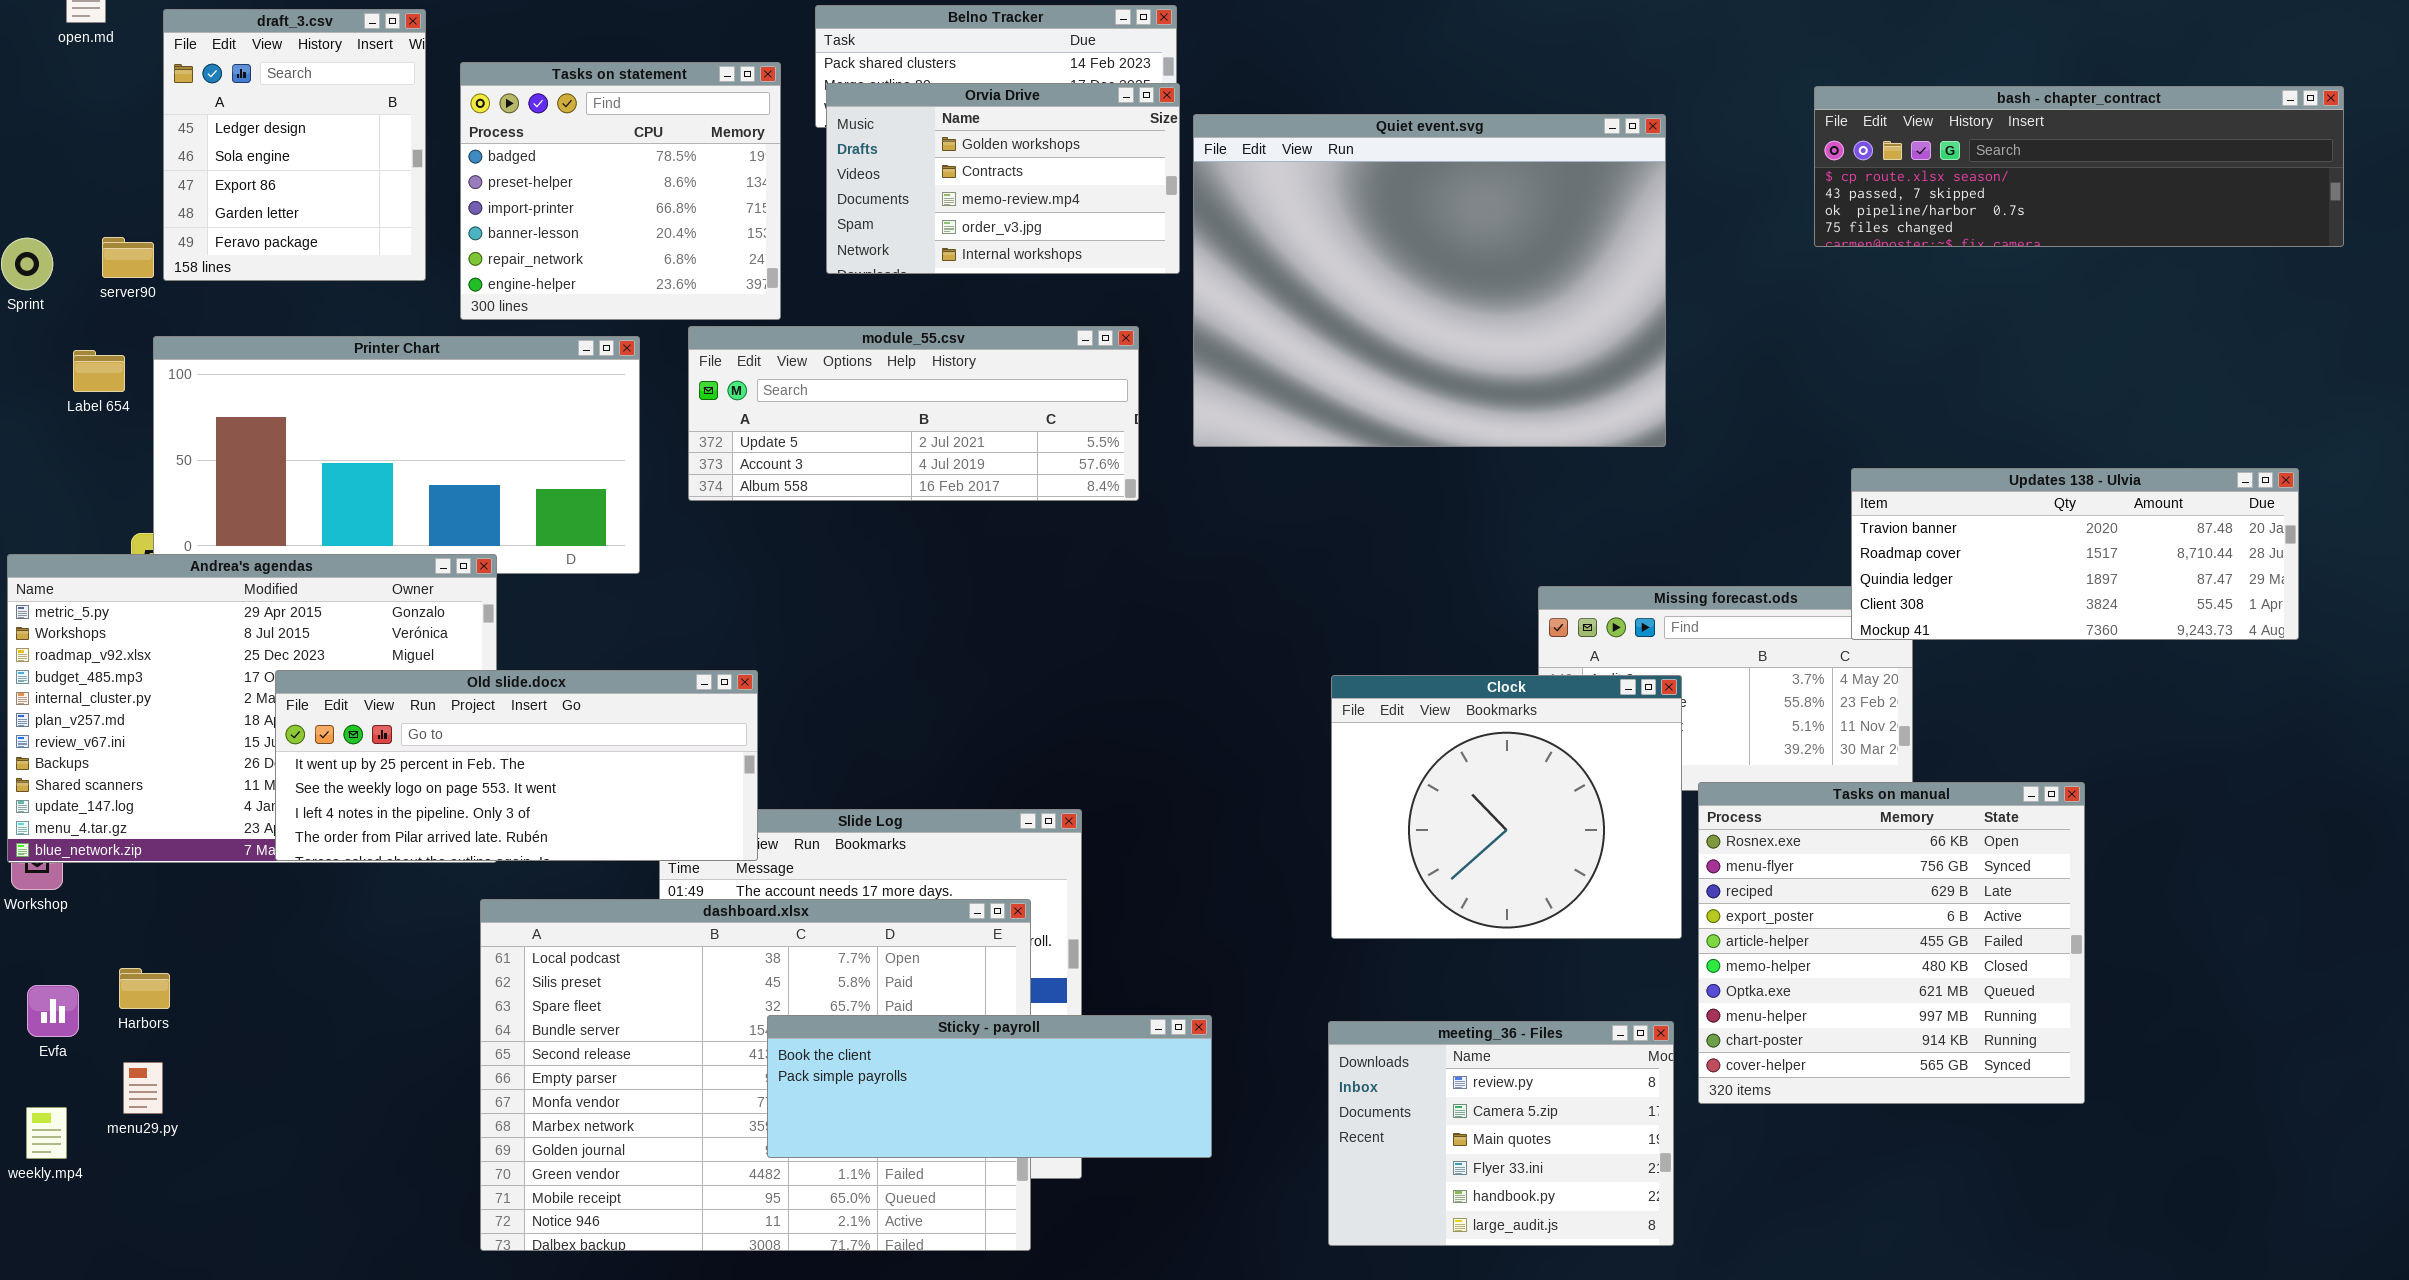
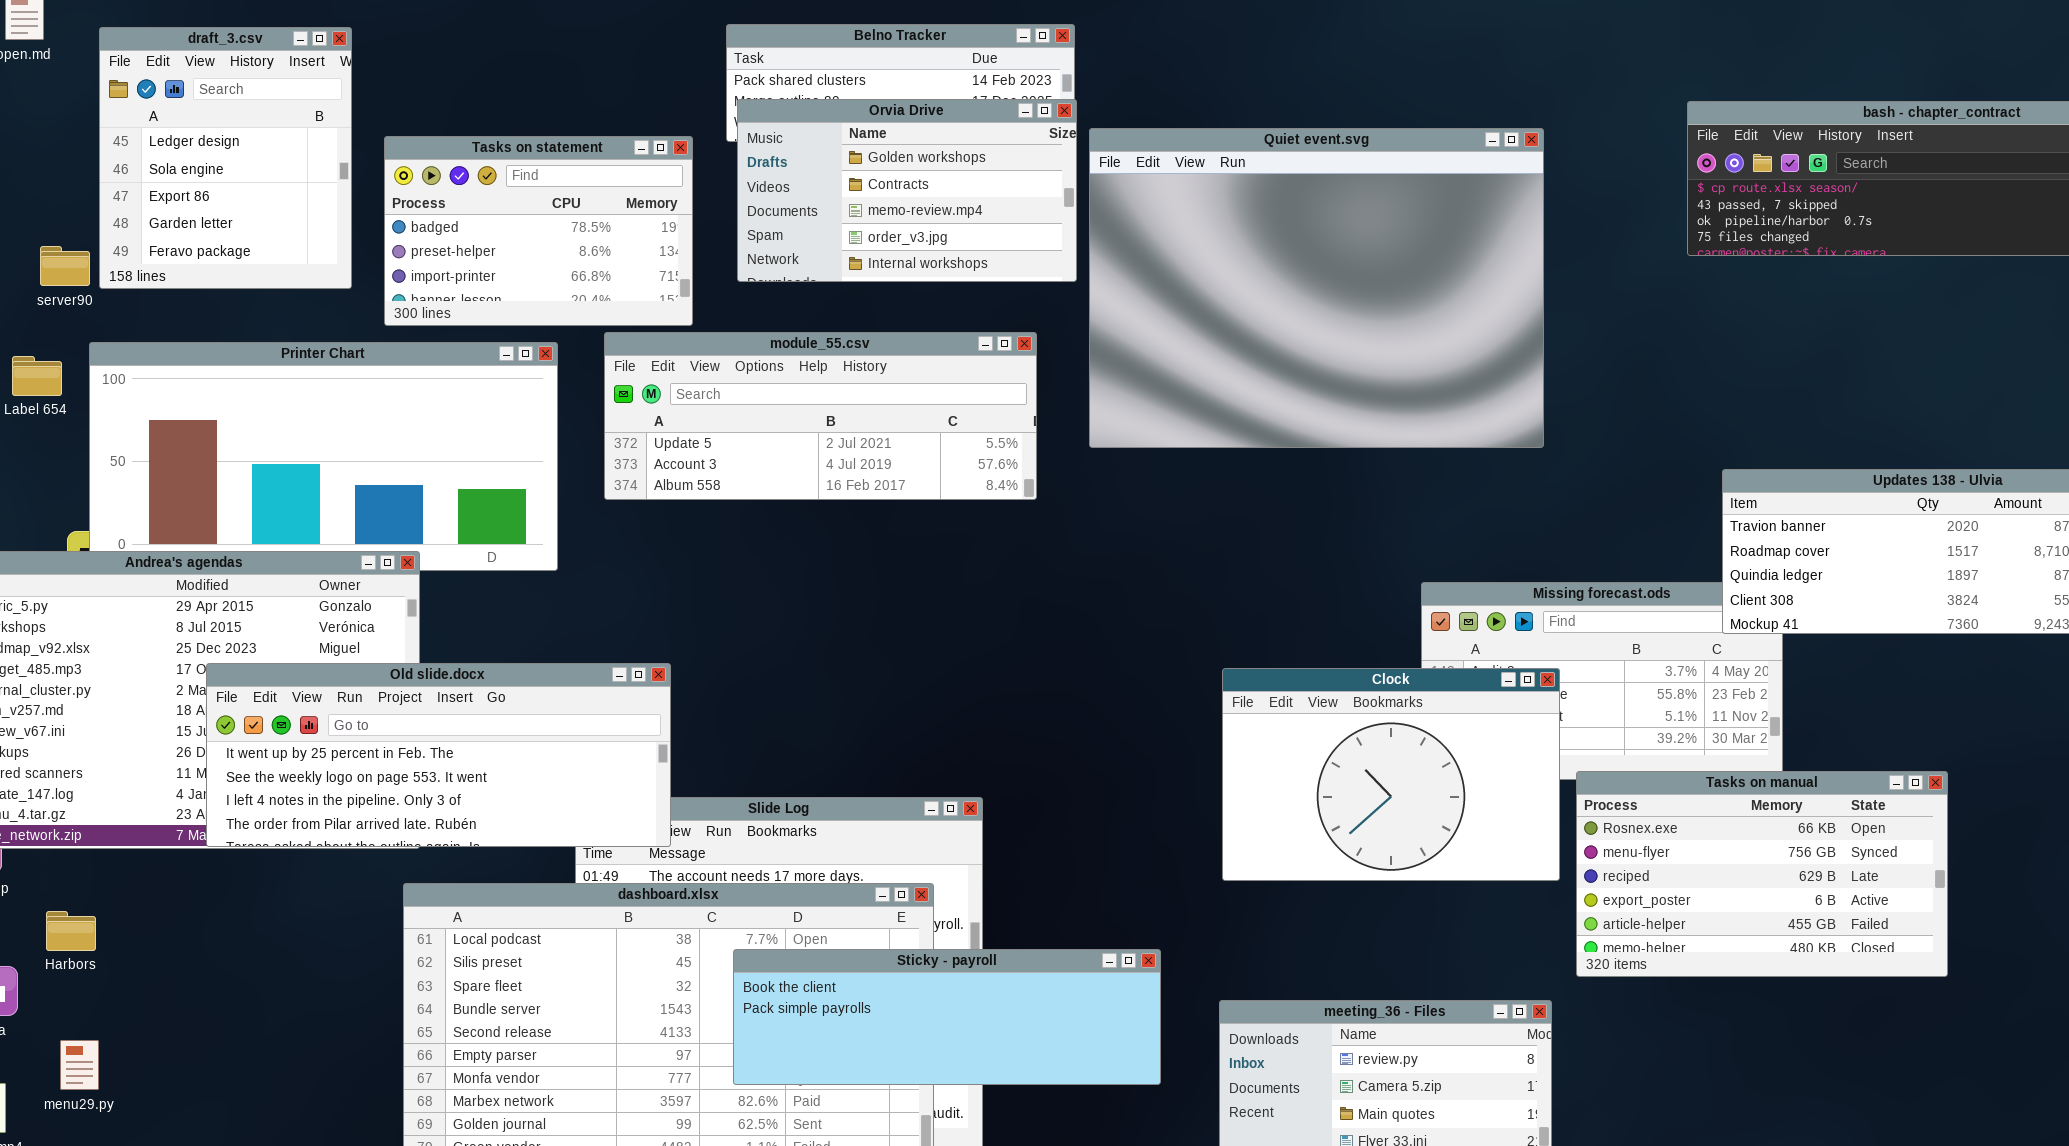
Tasks on statement: [460,62,781,320] -> [384,136,693,326], resized
Clock: [1331,675,1682,939] -> [1222,668,1560,881], resized
Tasks on manual: [1698,782,2085,1104] -> [1576,771,1948,977], resized
Harbors: [119,968,170,1009] -> [46,911,96,951], moved
Sticky - payroll: [767,1015,1212,1158] -> [733,949,1161,1085], moved

